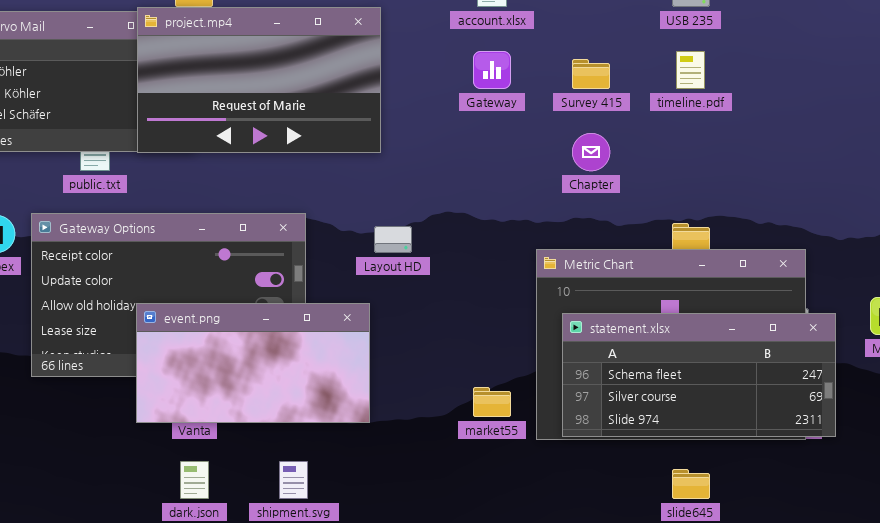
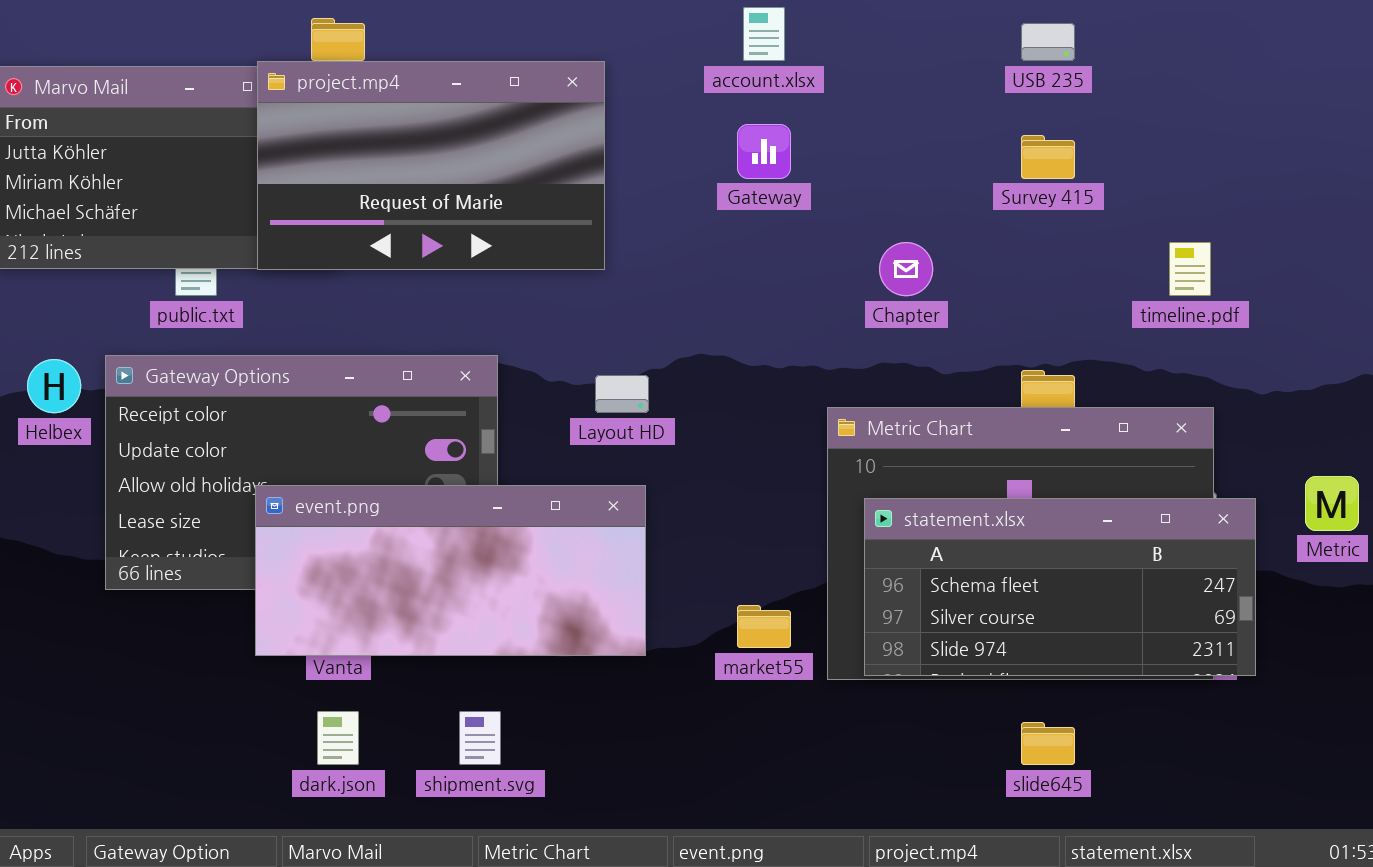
timeline.pdf: [676,51,705,89] -> [1169,242,1211,296], moved
Survey 415: [572,59,610,89] -> [1021,135,1075,179], moved
event.png: [136,303,370,423] -> [255,485,646,656], resized

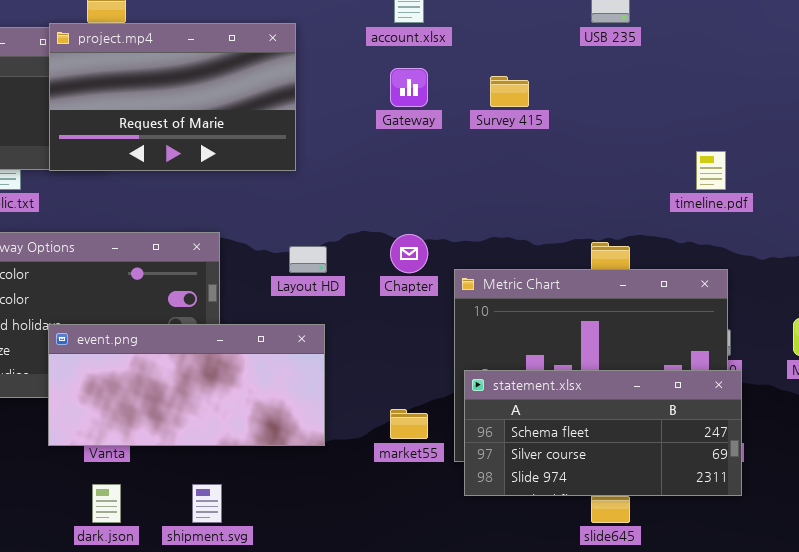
Survey 415: [1021,135,1075,179] -> [490,76,529,107], moved
Chapter: [879,242,933,296] -> [390,234,428,273], moved
statement.xlsx: [864,498,1256,676] -> [464,370,742,496], moved

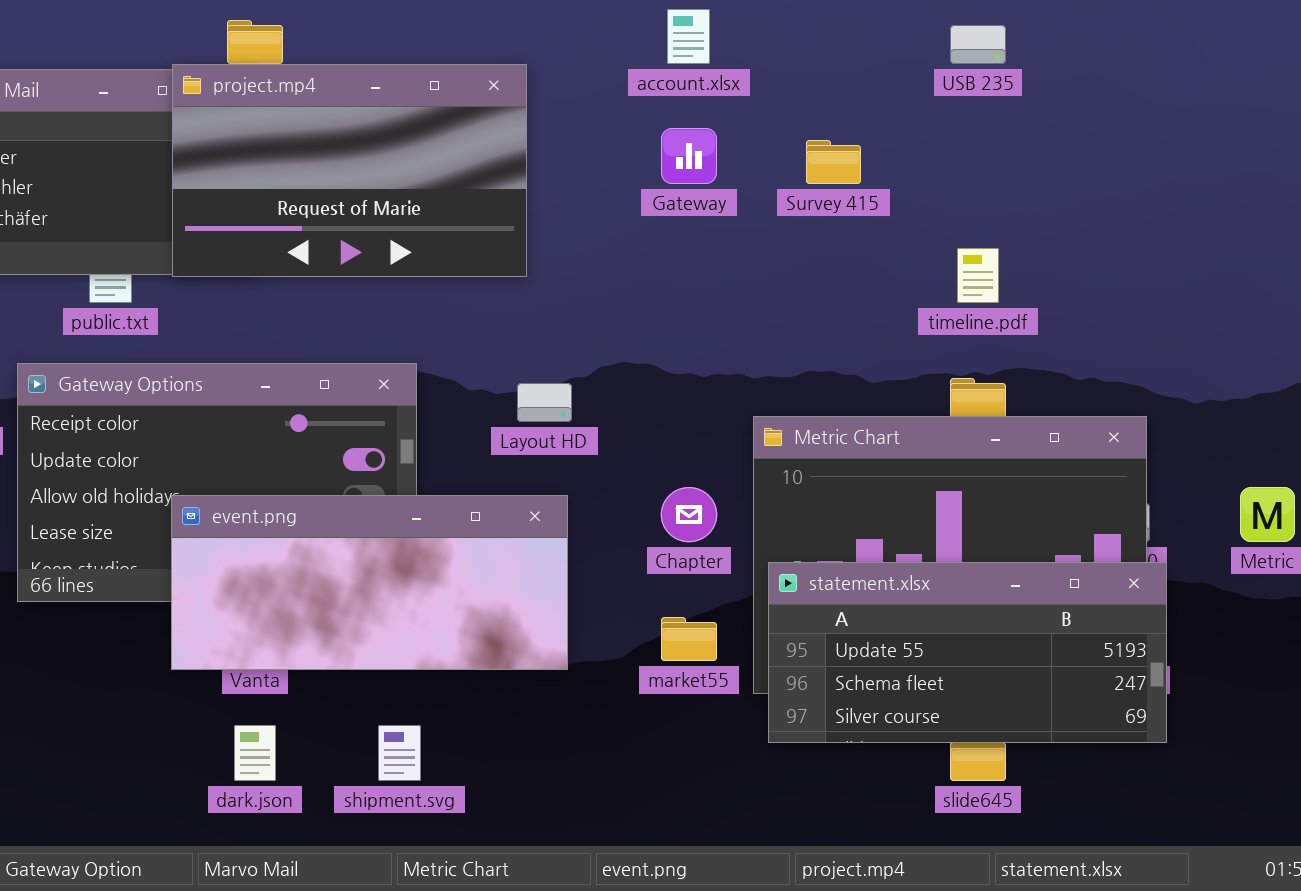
timeline.pdf: [696,151,726,190] -> [957,248,999,303], moved
Chapter: [390,234,428,273] -> [661,487,717,542], moved
statement.xlsx: [464,370,742,496] -> [768,562,1167,743], scrolled up 1 row

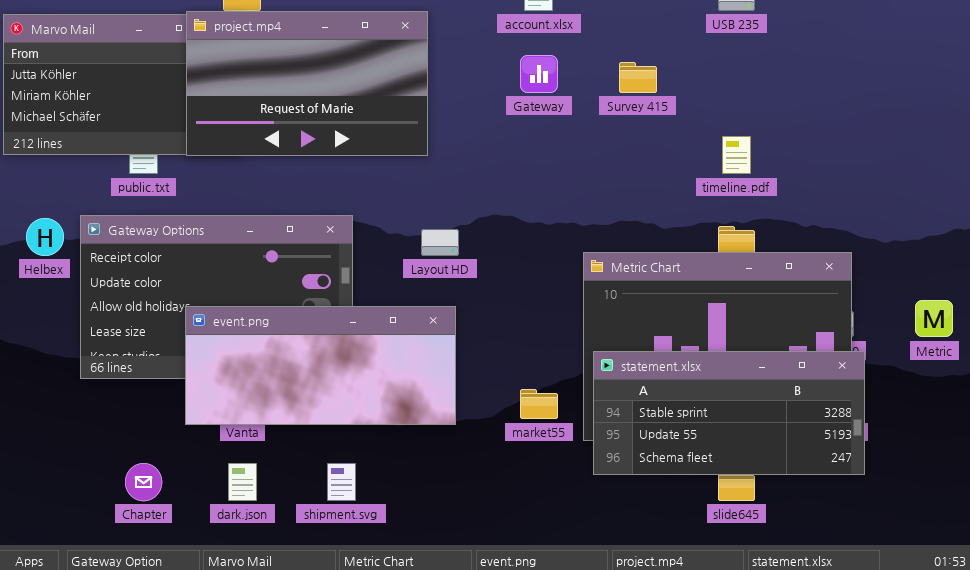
Chapter: [661,487,717,542] -> [125,463,162,501], moved
statement.xlsx: [768,562,1167,743] -> [593,351,865,475], scrolled up 1 row

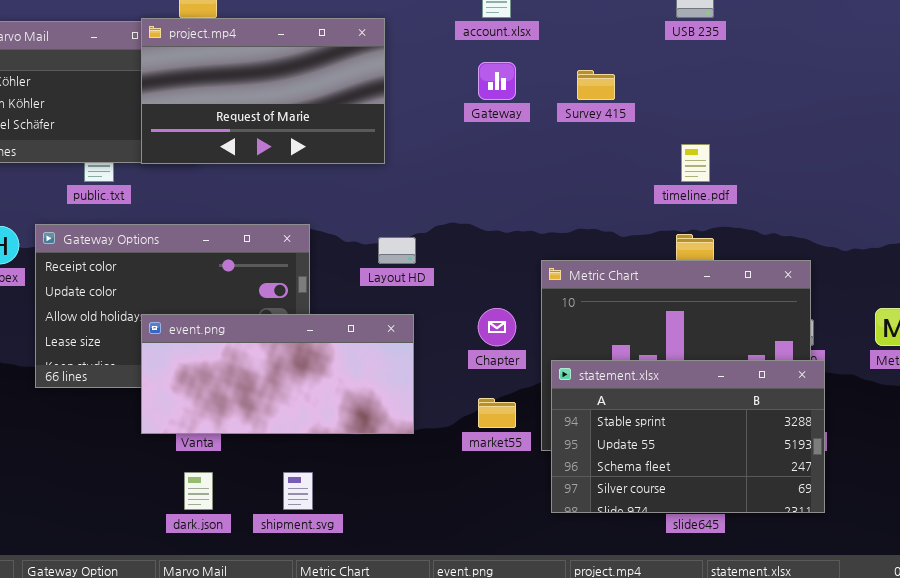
statement.xlsx: [593,351,865,475] -> [551,360,825,513], resized
Chapter: [125,463,162,501] -> [478,308,516,346], moved

